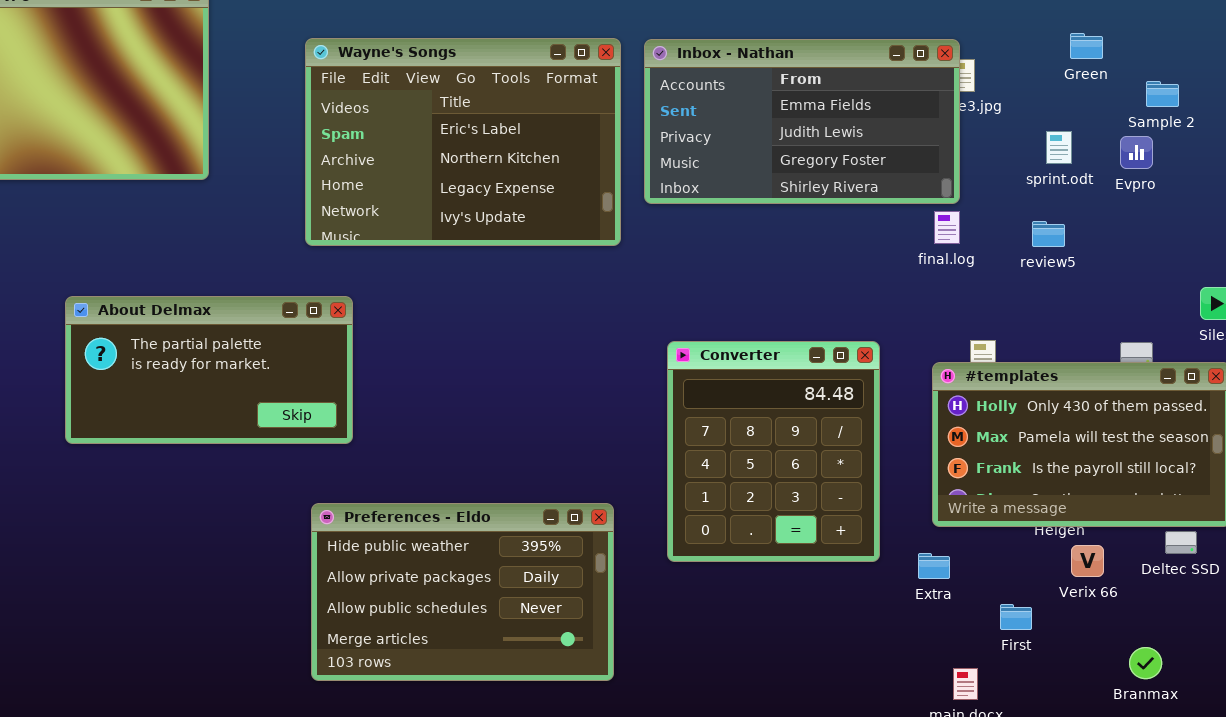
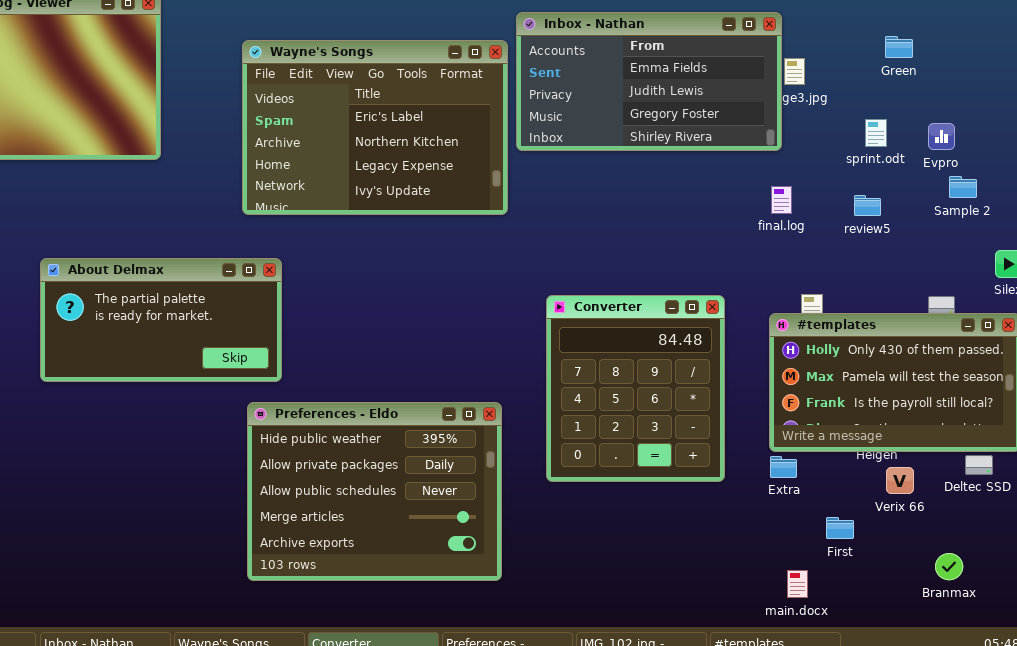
Inbox - Nathan: [644,39,960,204] -> [516,12,782,151], moved
Sample 2: [1146,81,1179,107] -> [949,176,977,198], moved
Preferences - Eldo: [311,503,614,681] -> [247,402,502,581], resized
Extra: [918,553,950,579] -> [770,456,797,478], moved

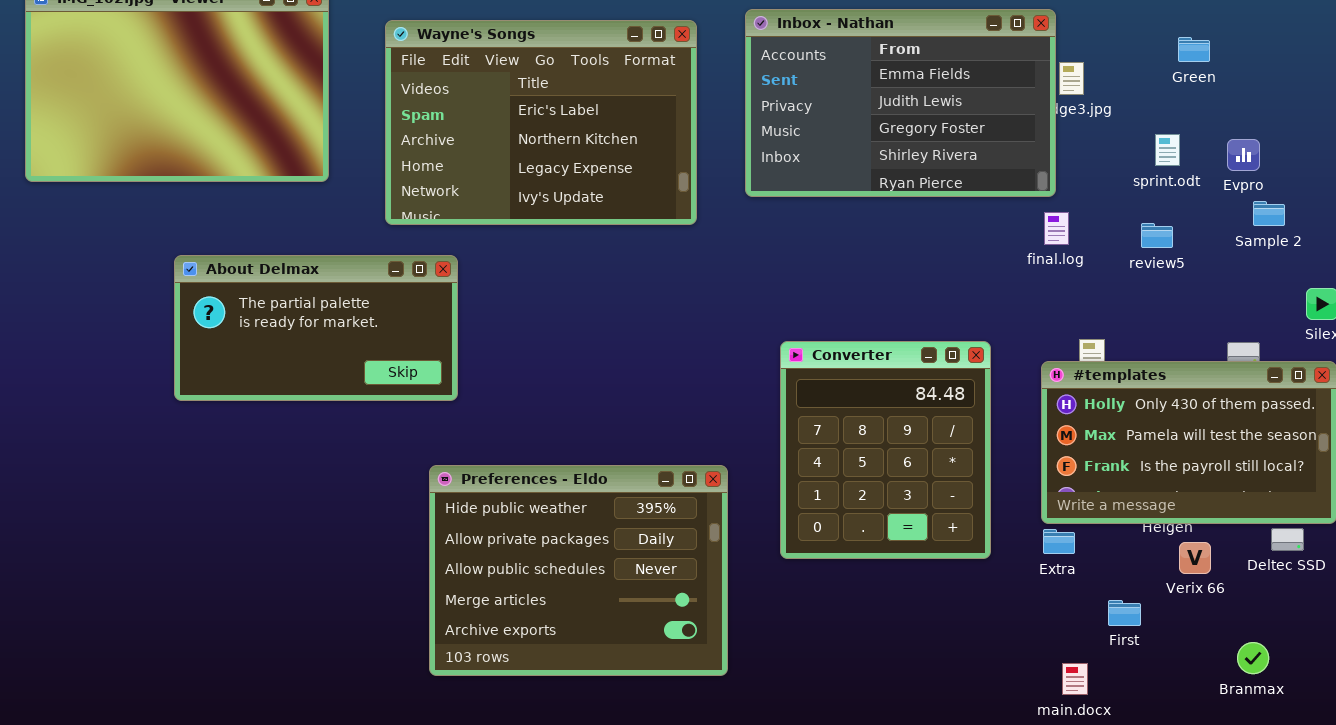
Inbox - Nathan: [516,12,782,151] -> [745,9,1056,197], resized
Wayne's Songs: [242,40,508,215] -> [385,20,697,225], moved
About Delmax: [40,258,282,382] -> [174,255,458,401], moved

